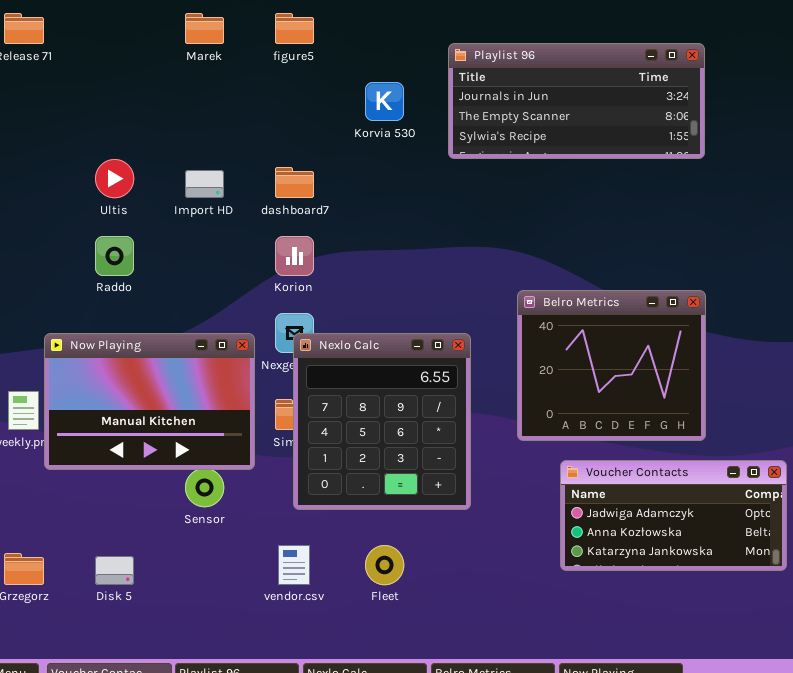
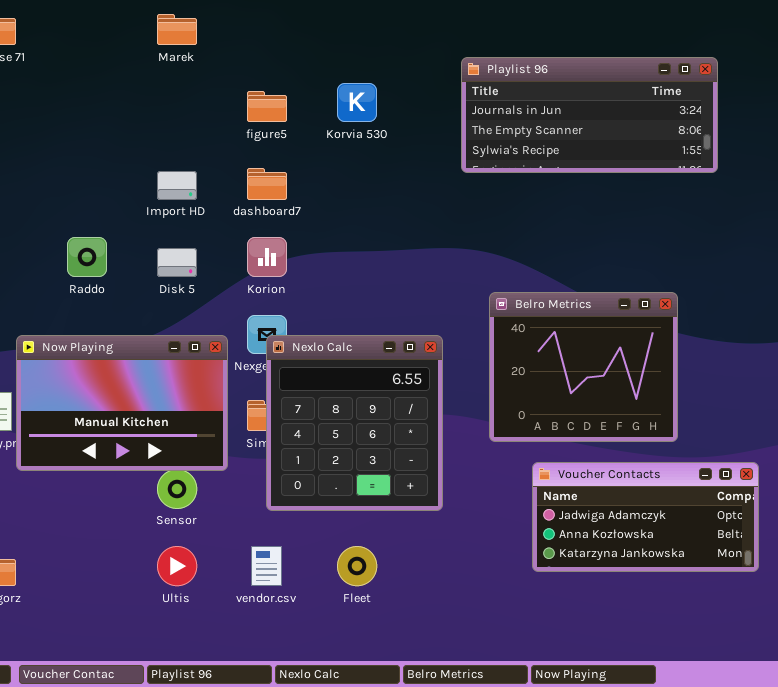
figure5: [275,13,314,44] -> [247,91,287,122], moved
Playlist 96: [448,43,705,159] -> [461,57,718,173], moved
Ultis: [95,159,134,198] -> [157,546,197,586], moved
Disk 5: [95,556,134,585] -> [157,248,197,277], moved

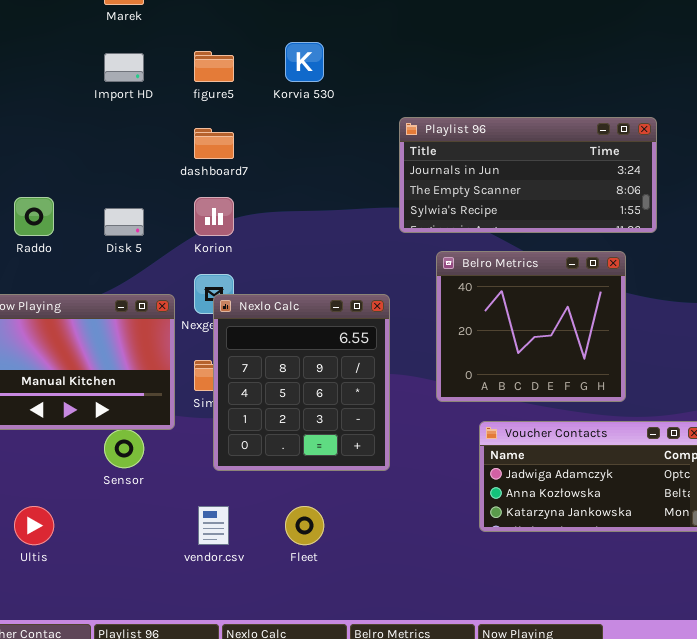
Playlist 96: [461,57,718,173] -> [399,117,657,233], moved
Import HD: [157,171,197,200] -> [104,53,144,82], moved
Ultis: [157,546,197,586] -> [14,506,54,545], moved

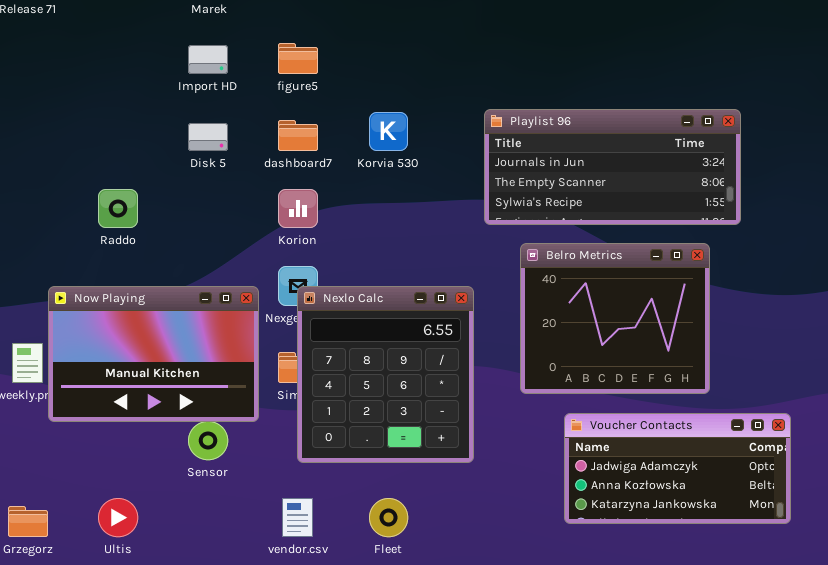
Korvia 530: [285,42,324,82] -> [369,112,408,151], moved
Disk 5: [104,208,144,236] -> [188,123,228,151], moved

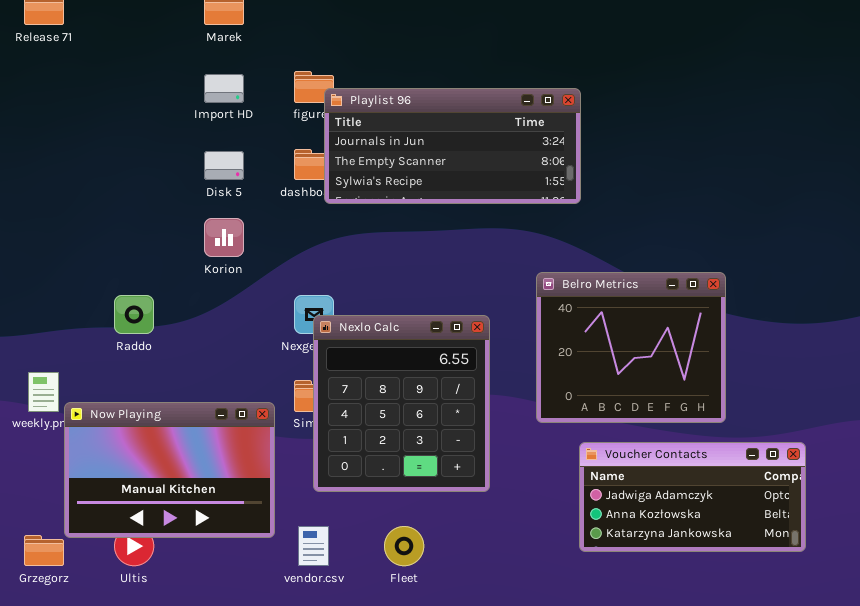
Playlist 96: [484,109,741,225] -> [324,88,581,204], moved
Raddo: [98,189,138,228] -> [114,295,154,334], moved
Korion: [278,189,318,228] -> [204,218,244,257], moved
Now Playing: [48,286,259,422] -> [64,402,275,538], moved

